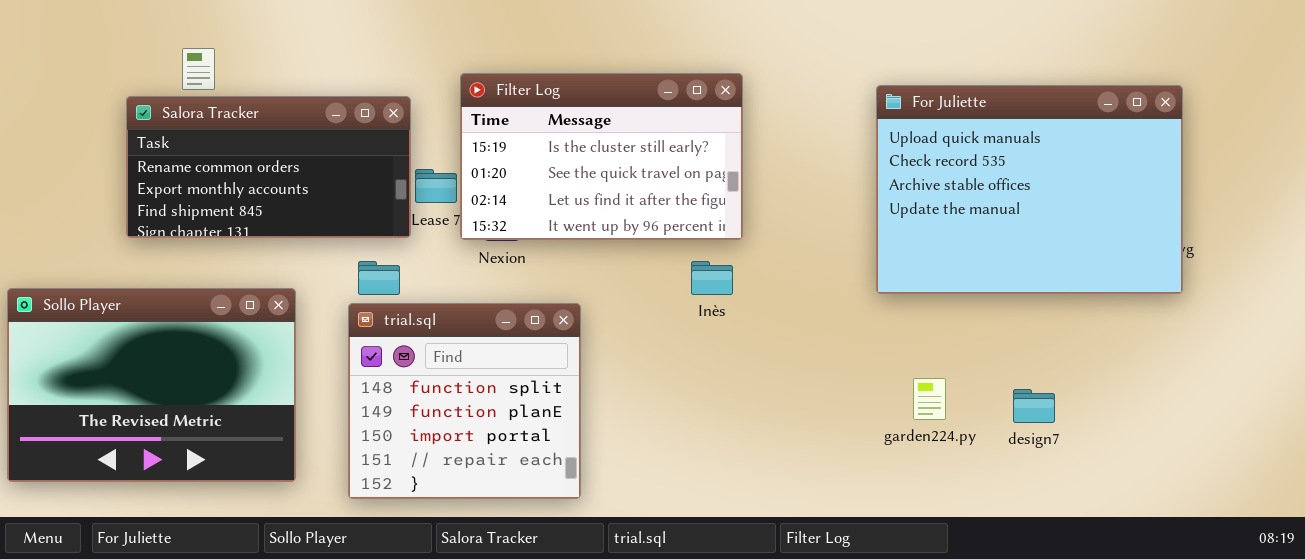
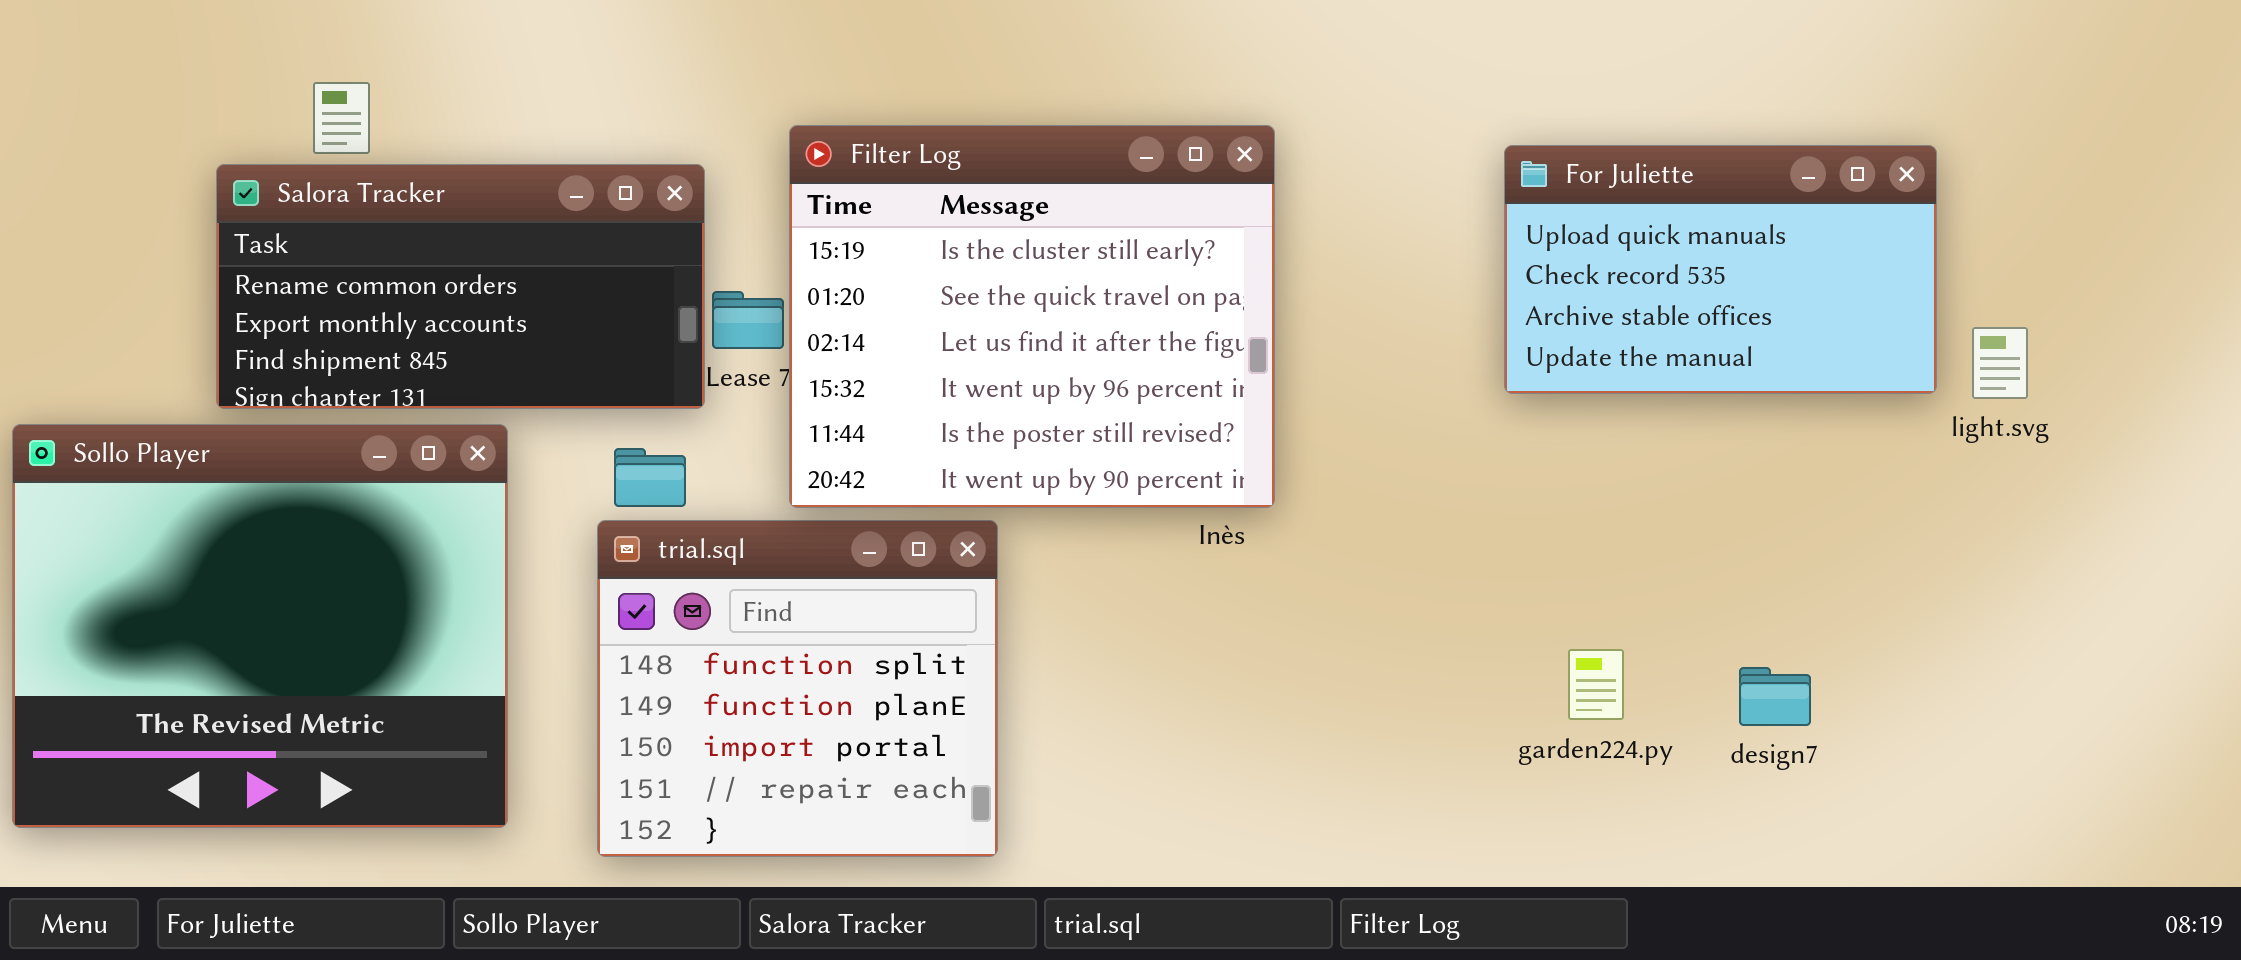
Filter Log: [460,73,743,240] -> [789,125,1275,508], resized
For Juliette: [876,85,1183,294] -> [1504,145,1937,394], resized
Sollo Player: [7,288,296,482] -> [12,424,508,828], resized

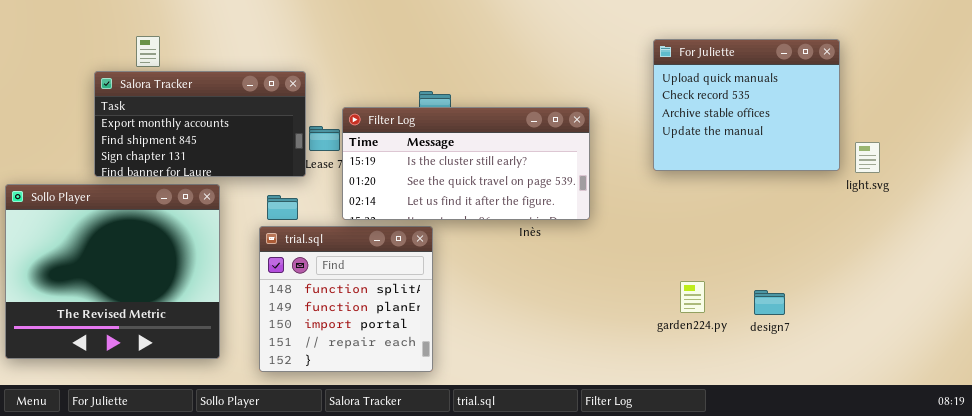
Filter Log: [789,125,1275,508] -> [342,107,590,220], resized
For Juliette: [1504,145,1937,394] -> [653,39,840,171], resized
Salora Tracker: [216,164,705,409] -> [94,71,306,177], scrolled down 1 row

